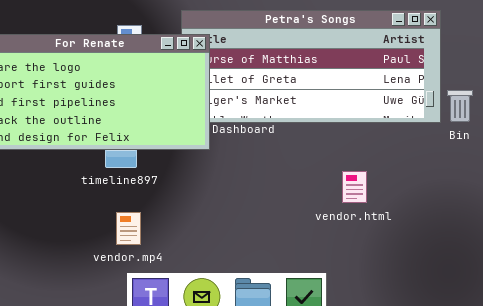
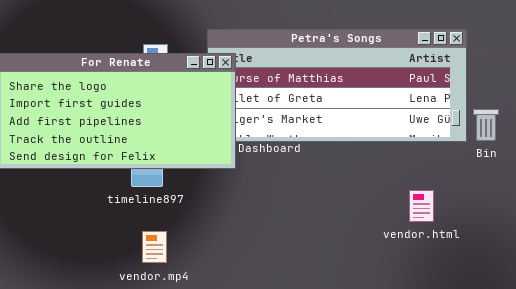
vendor.html: [342,171,367,203] -> [409,190,434,222], moved

